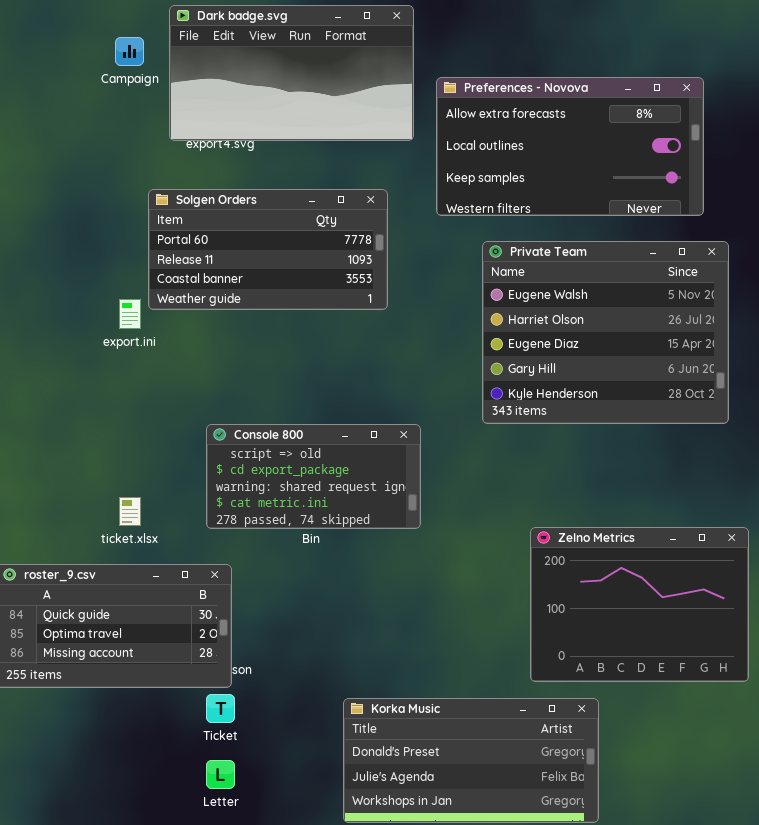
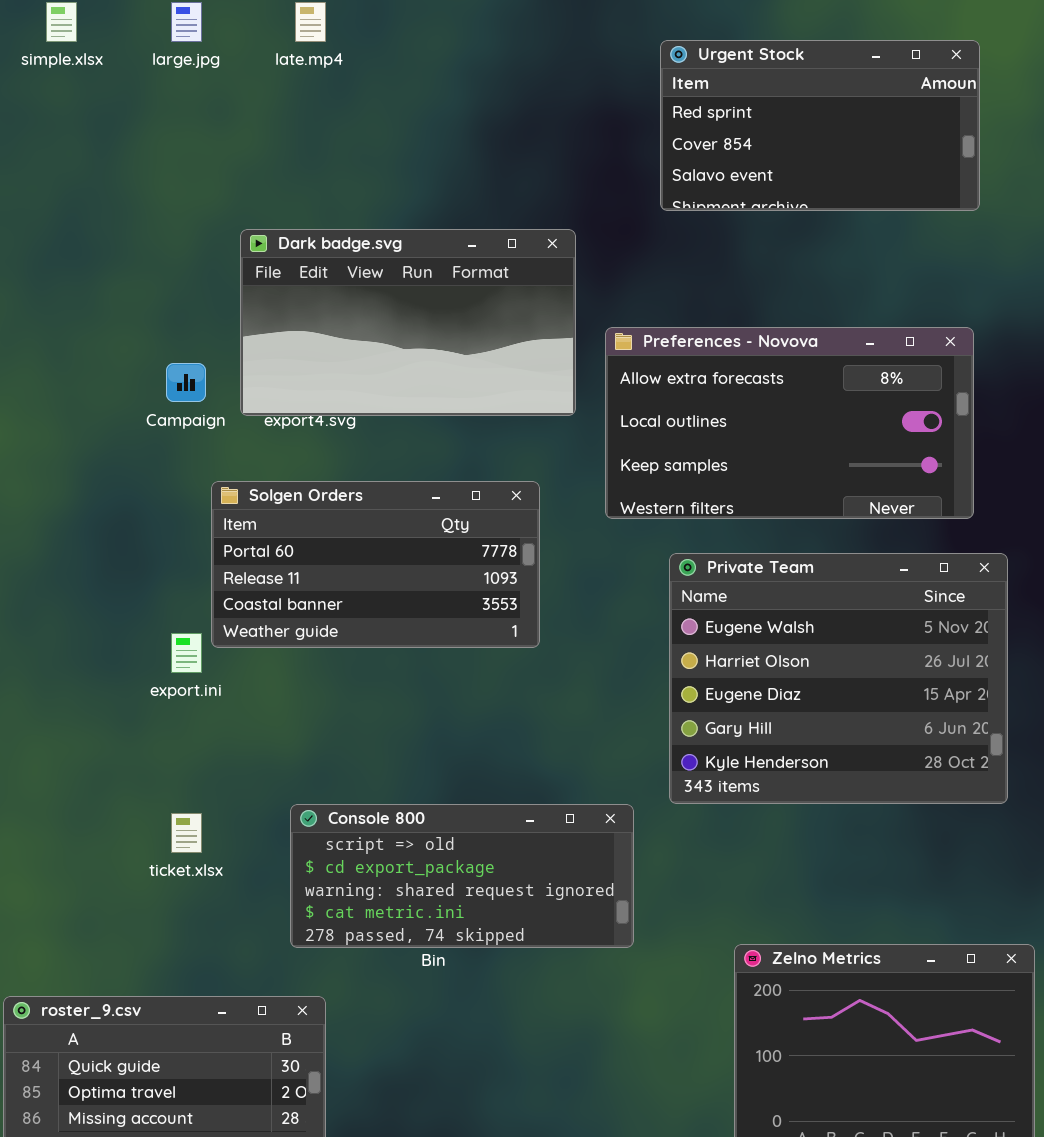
Campaign: [115,37,144,66] -> [166,363,206,402], moved
Console 800: [206,424,421,529] -> [290,804,634,948], resized
ticket.xlsx: [119,497,141,526] -> [171,813,202,853], moved

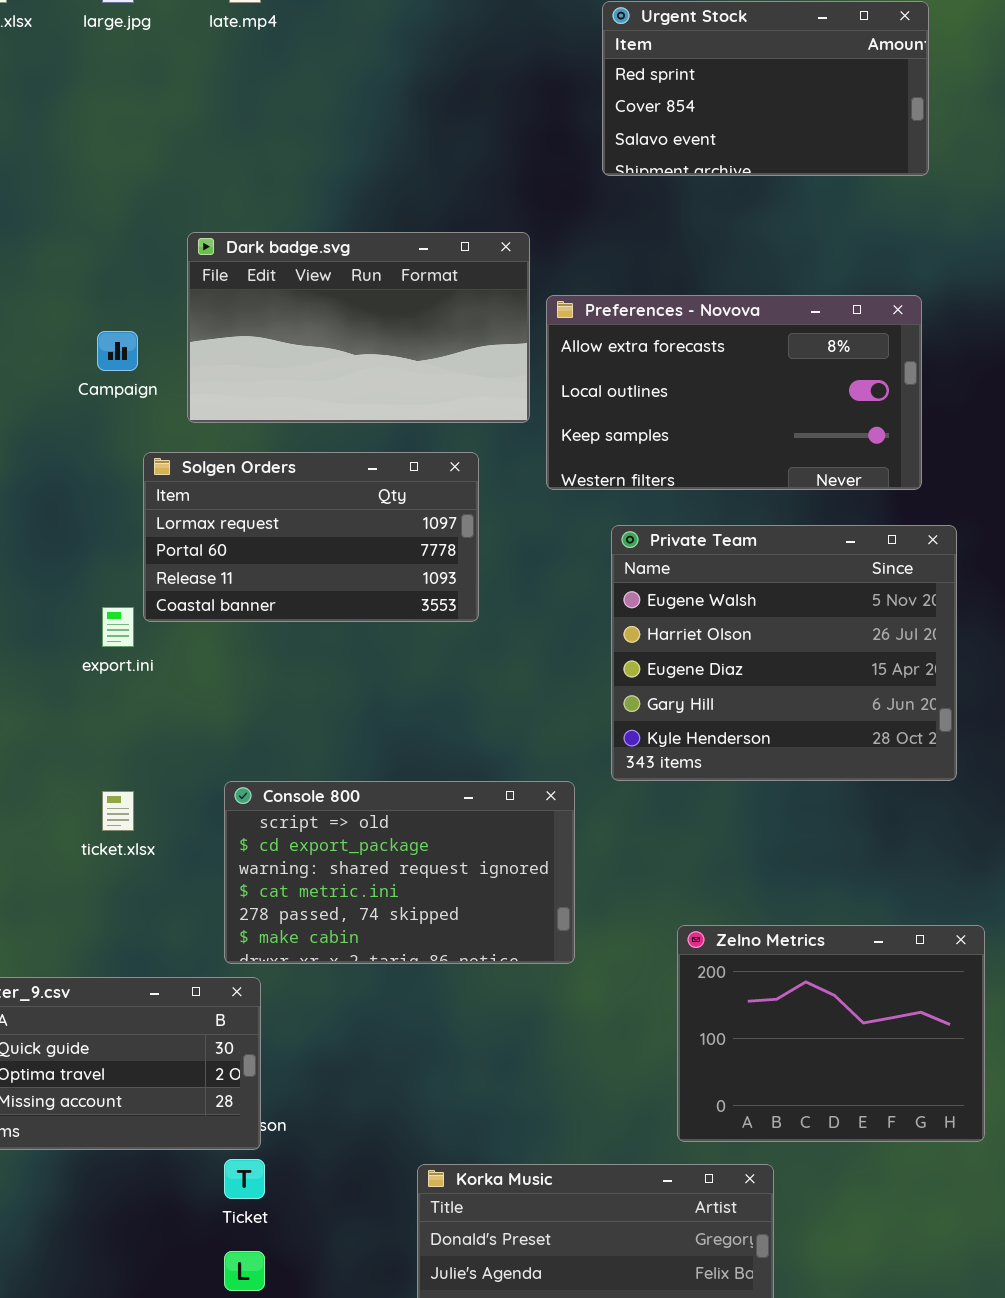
Dark badge.svg: [240,229,576,416] -> [187,232,530,423], moved
Solgen Orders: [211,481,540,648] -> [143,452,479,622], scrolled up 1 row
Console 800: [290,804,634,948] -> [224,781,575,964], resized

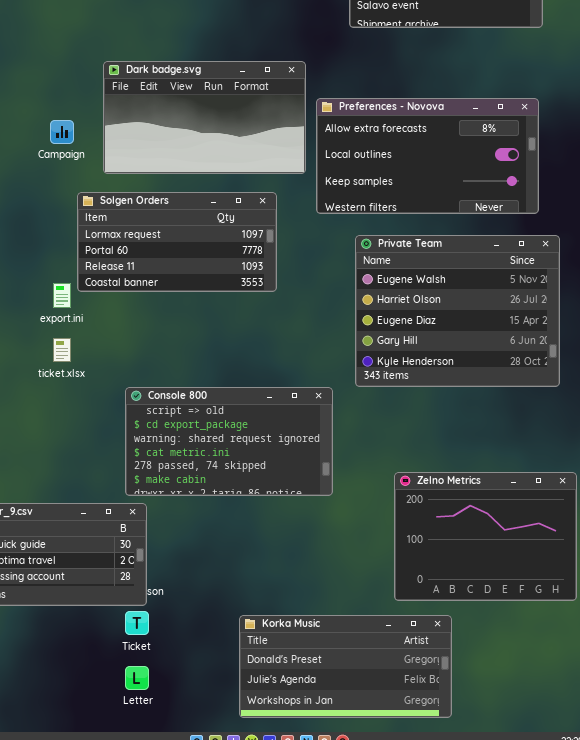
ticket.xlsx: [102,791,134,831] -> [53,338,71,362], moved

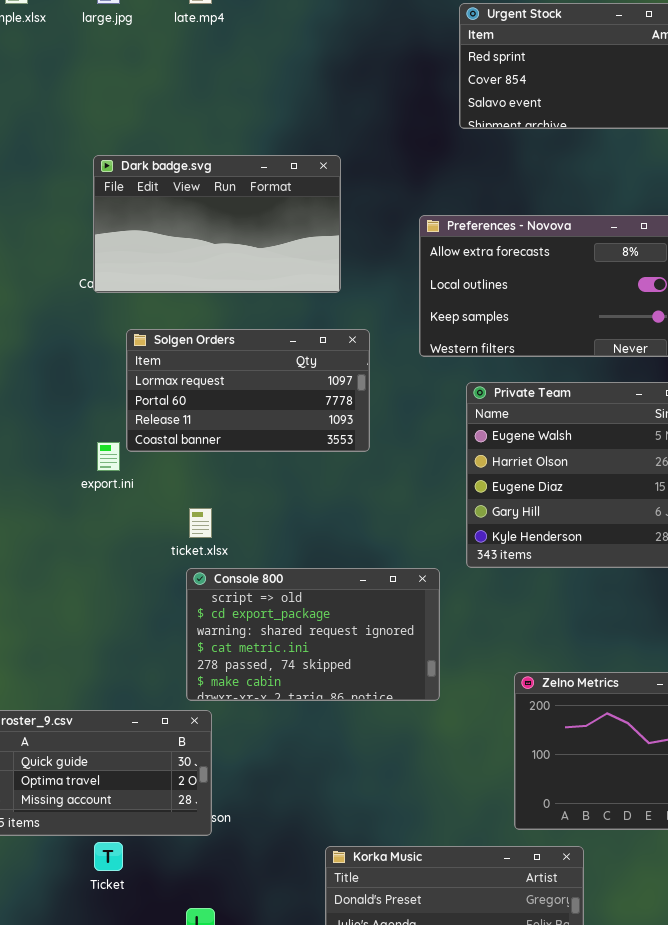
Dark badge.svg: [103,61,306,174] -> [93,155,341,293], moved
ticket.xlsx: [53,338,71,362] -> [189,508,212,538], moved
Ticket: [125,611,149,635] -> [94,842,123,871], moved

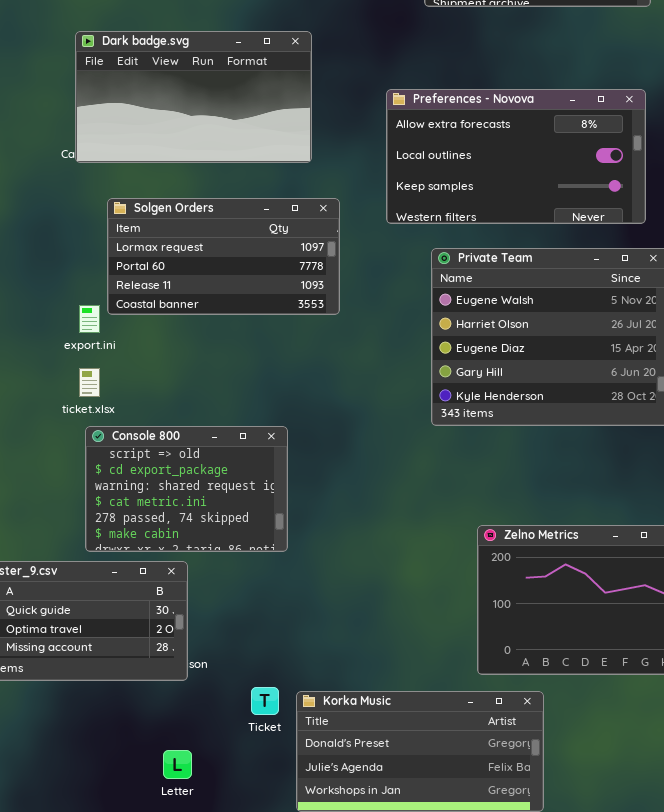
ticket.xlsx: [189,508,212,538] -> [79,368,100,397], moved
Console 800: [186,568,440,701] -> [85,426,288,552], moved, resized
Ticket: [94,842,123,871] -> [251,687,279,715], moved

